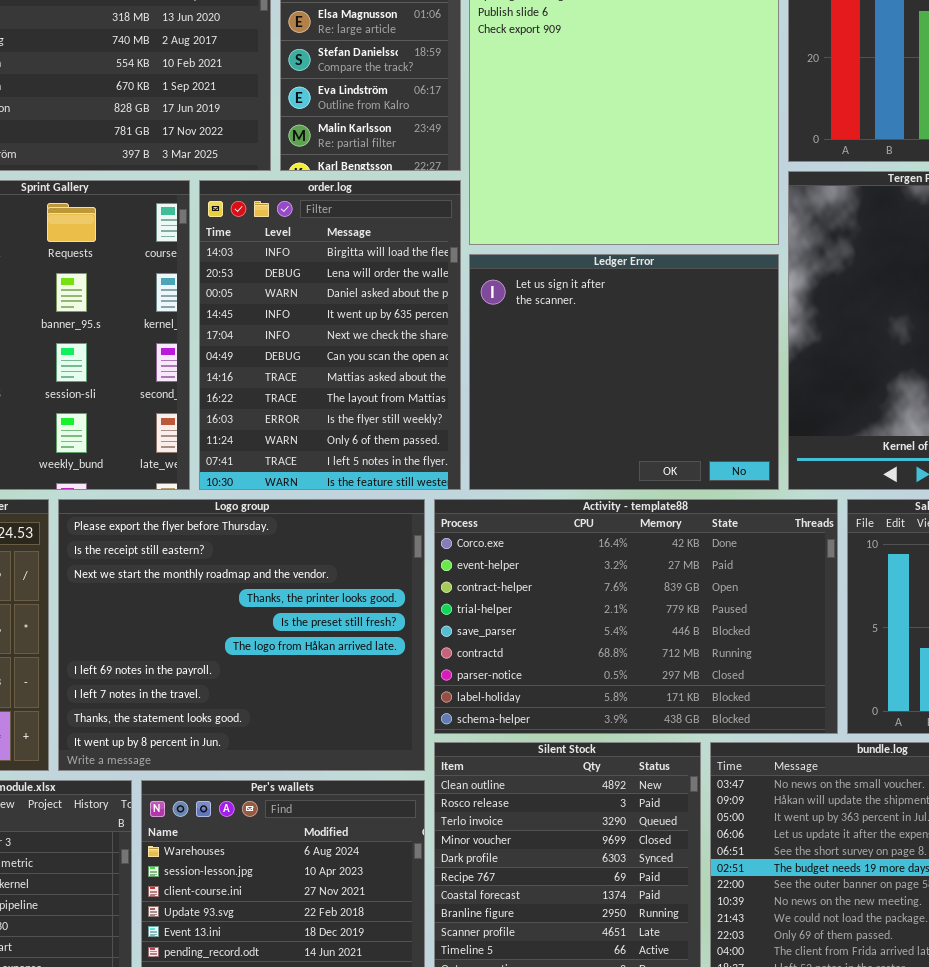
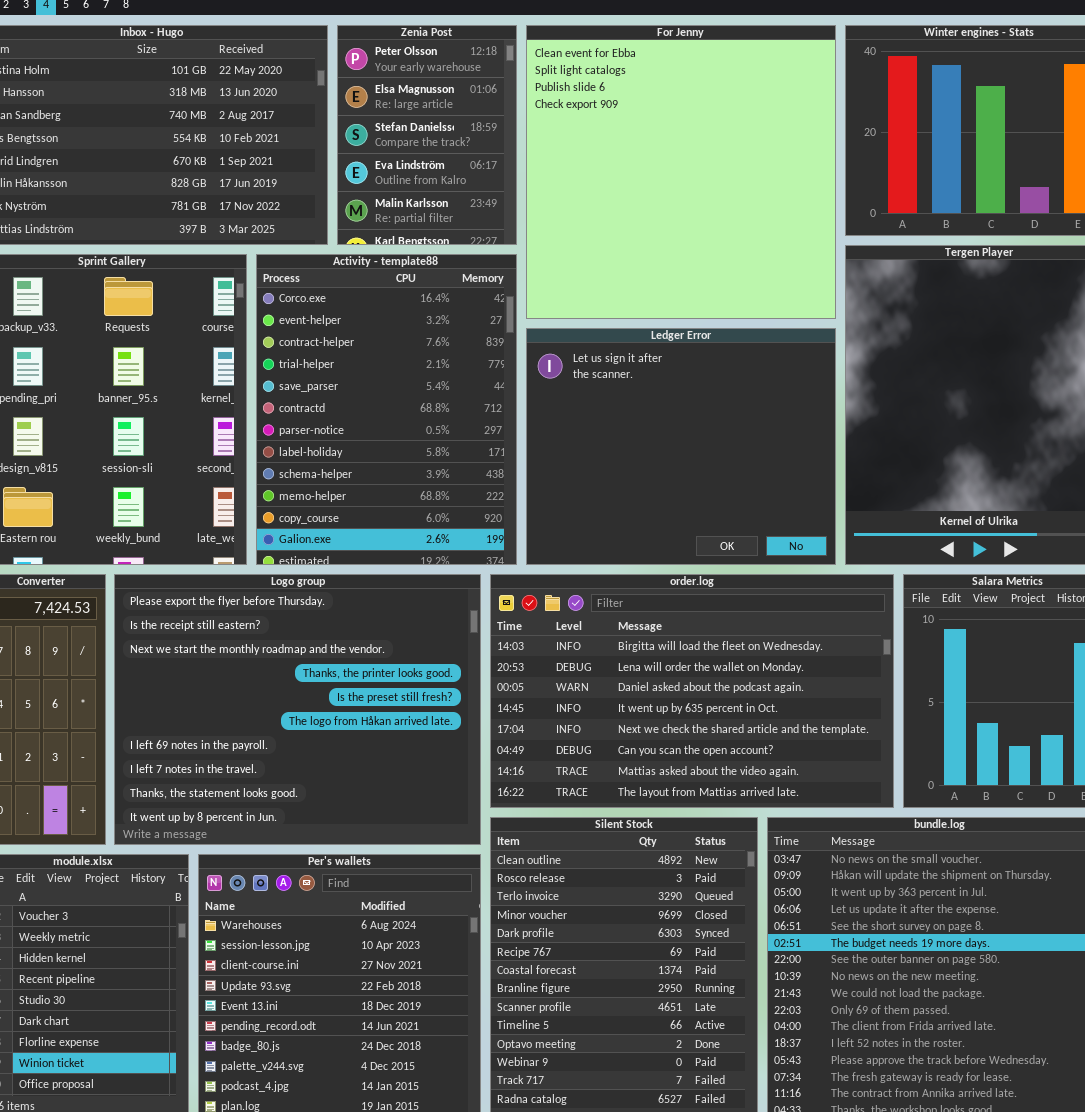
order.log: [199,180,461,490] -> [490,574,894,808], moved, resized
Activity - template88: [434,499,838,734] -> [256,254,517,565], moved, resized

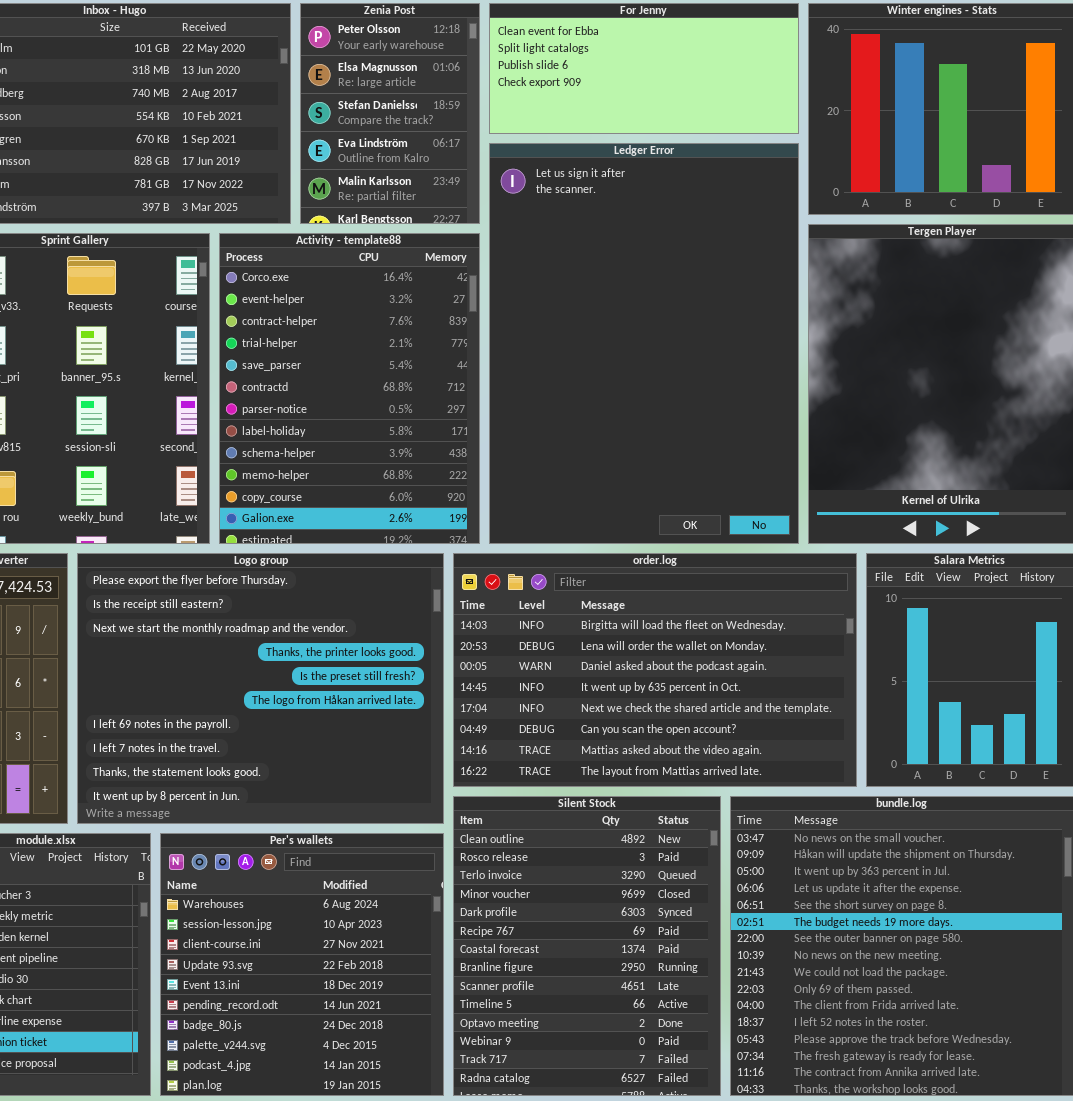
For Jenny: [526,25,836,319] -> [489,3,799,134], resized
Ledger Error: [526,328,836,565] -> [489,143,799,544], resized

